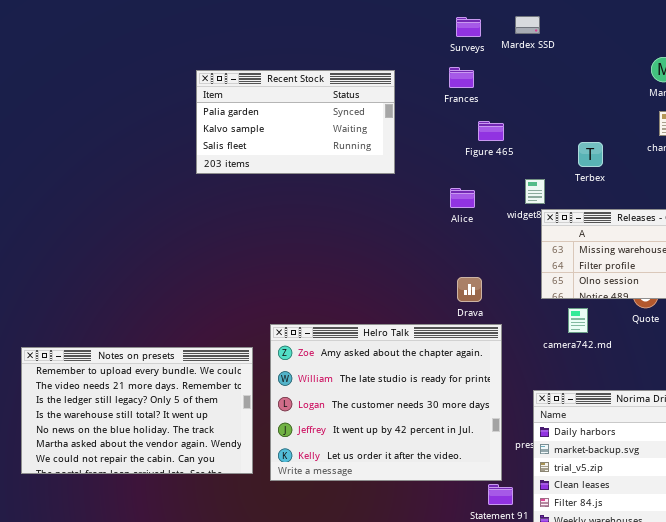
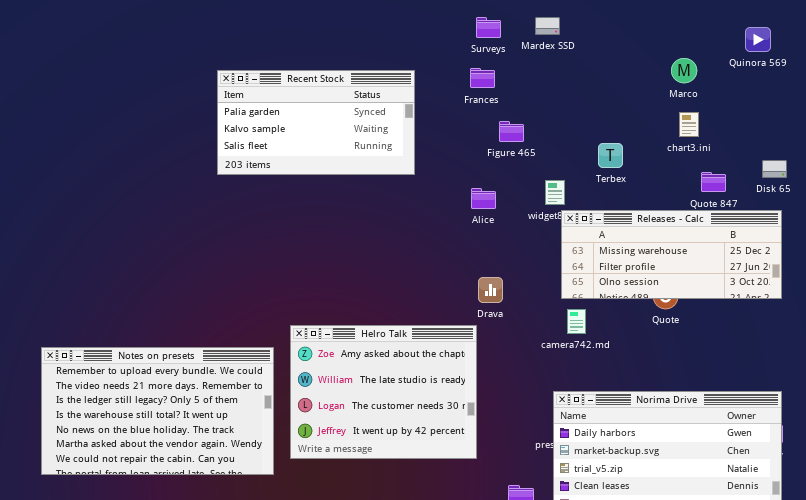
camera742.md: [568,308,588,333] -> [567,309,586,334], moved
Helro Talk: [270,324,502,481] -> [290,325,477,459], resized

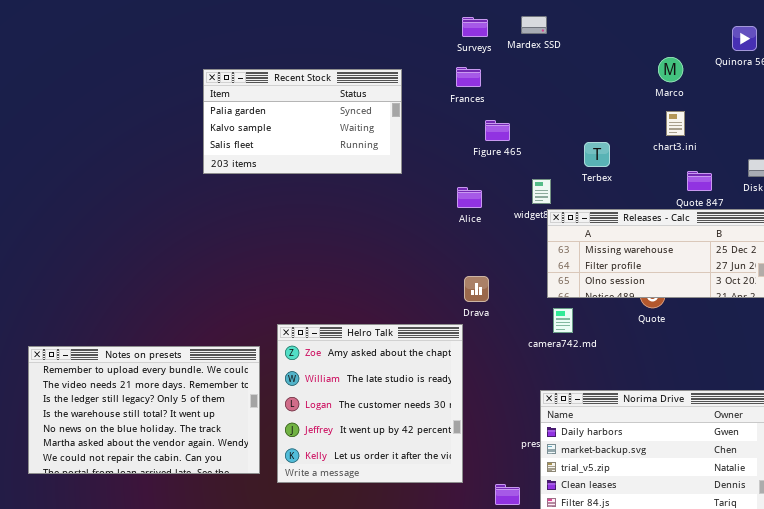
Helro Talk: [290,325,477,459] -> [277,324,463,483], resized

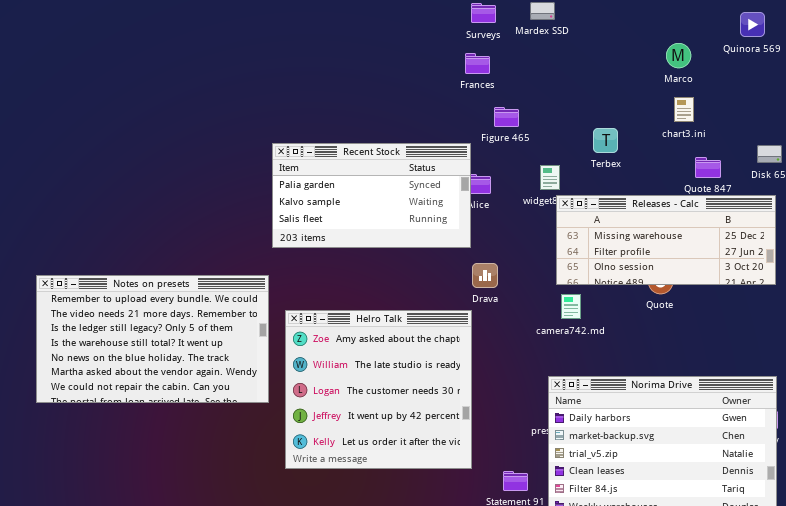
Recent Stock: [203,69,402,174] -> [272,143,471,248], moved
Notes on presets: [28,346,260,474] -> [36,275,269,403], moved

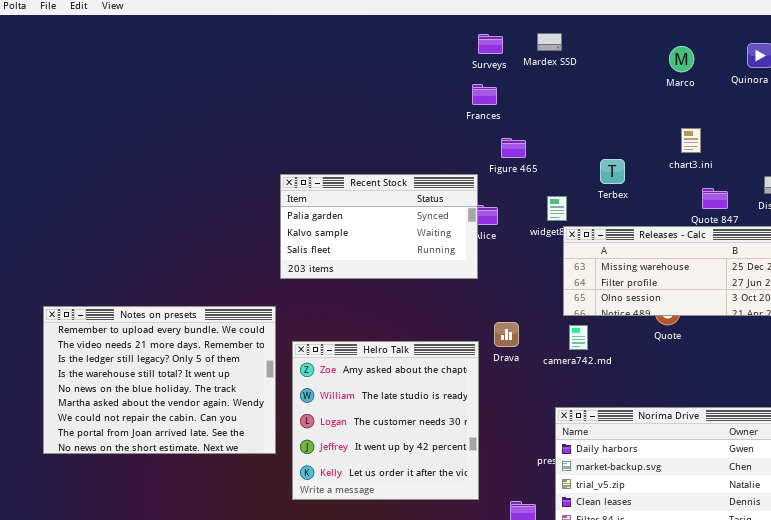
Marco: [666,43,691,68] -> [669,46,694,72], moved
Drava: [472,263,498,288] -> [494,322,519,347], moved
Notes on presets: [36,275,269,403] -> [43,306,276,454], resized

